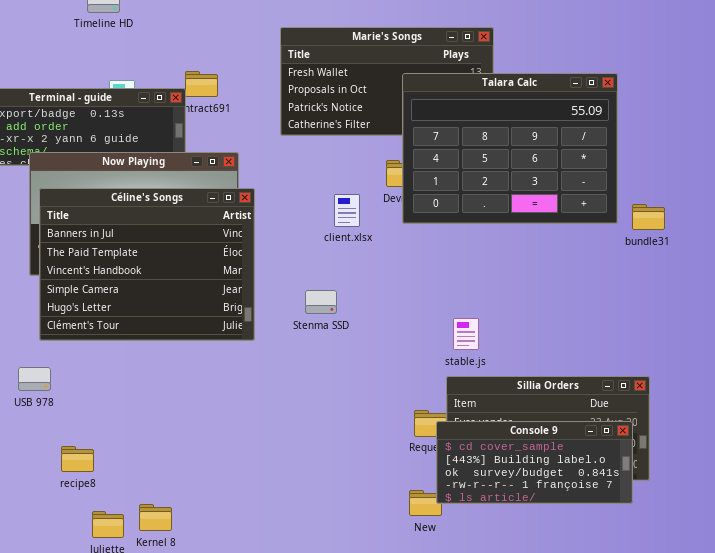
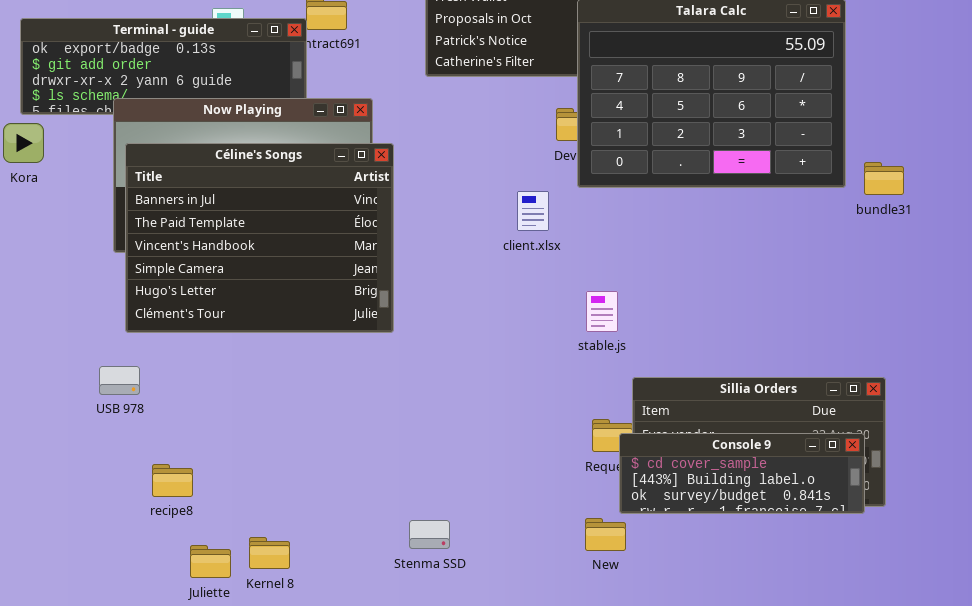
client.xlsx: [334,194,360,227] -> [517,191,549,231], moved
Stenma SSD: [305,290,337,314] -> [409,520,450,549], moved
stable.js: [453,318,479,350] -> [586,291,618,332], moved
Console 9: [436,421,633,504] -> [619,433,865,514], resized

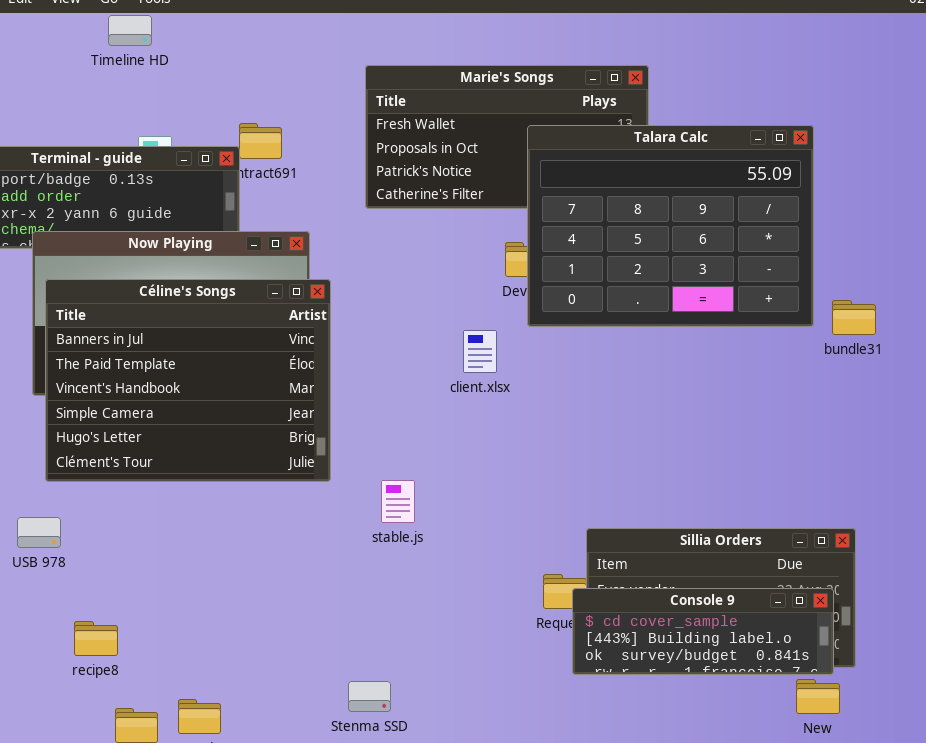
stable.js: [586,291,618,332] -> [381,480,415,523], moved
New: [585,518,626,551] -> [796,679,840,714], moved

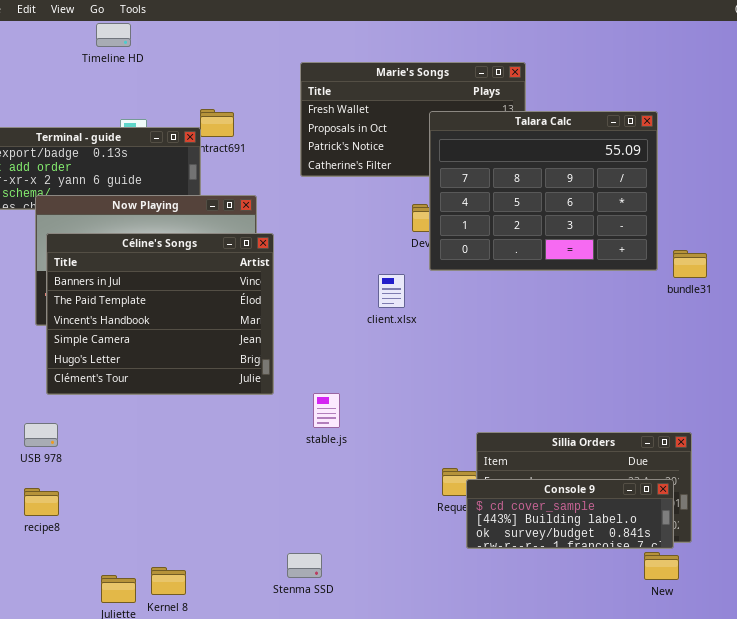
recipe8: [74,621,118,656] -> [24,488,59,516], moved

